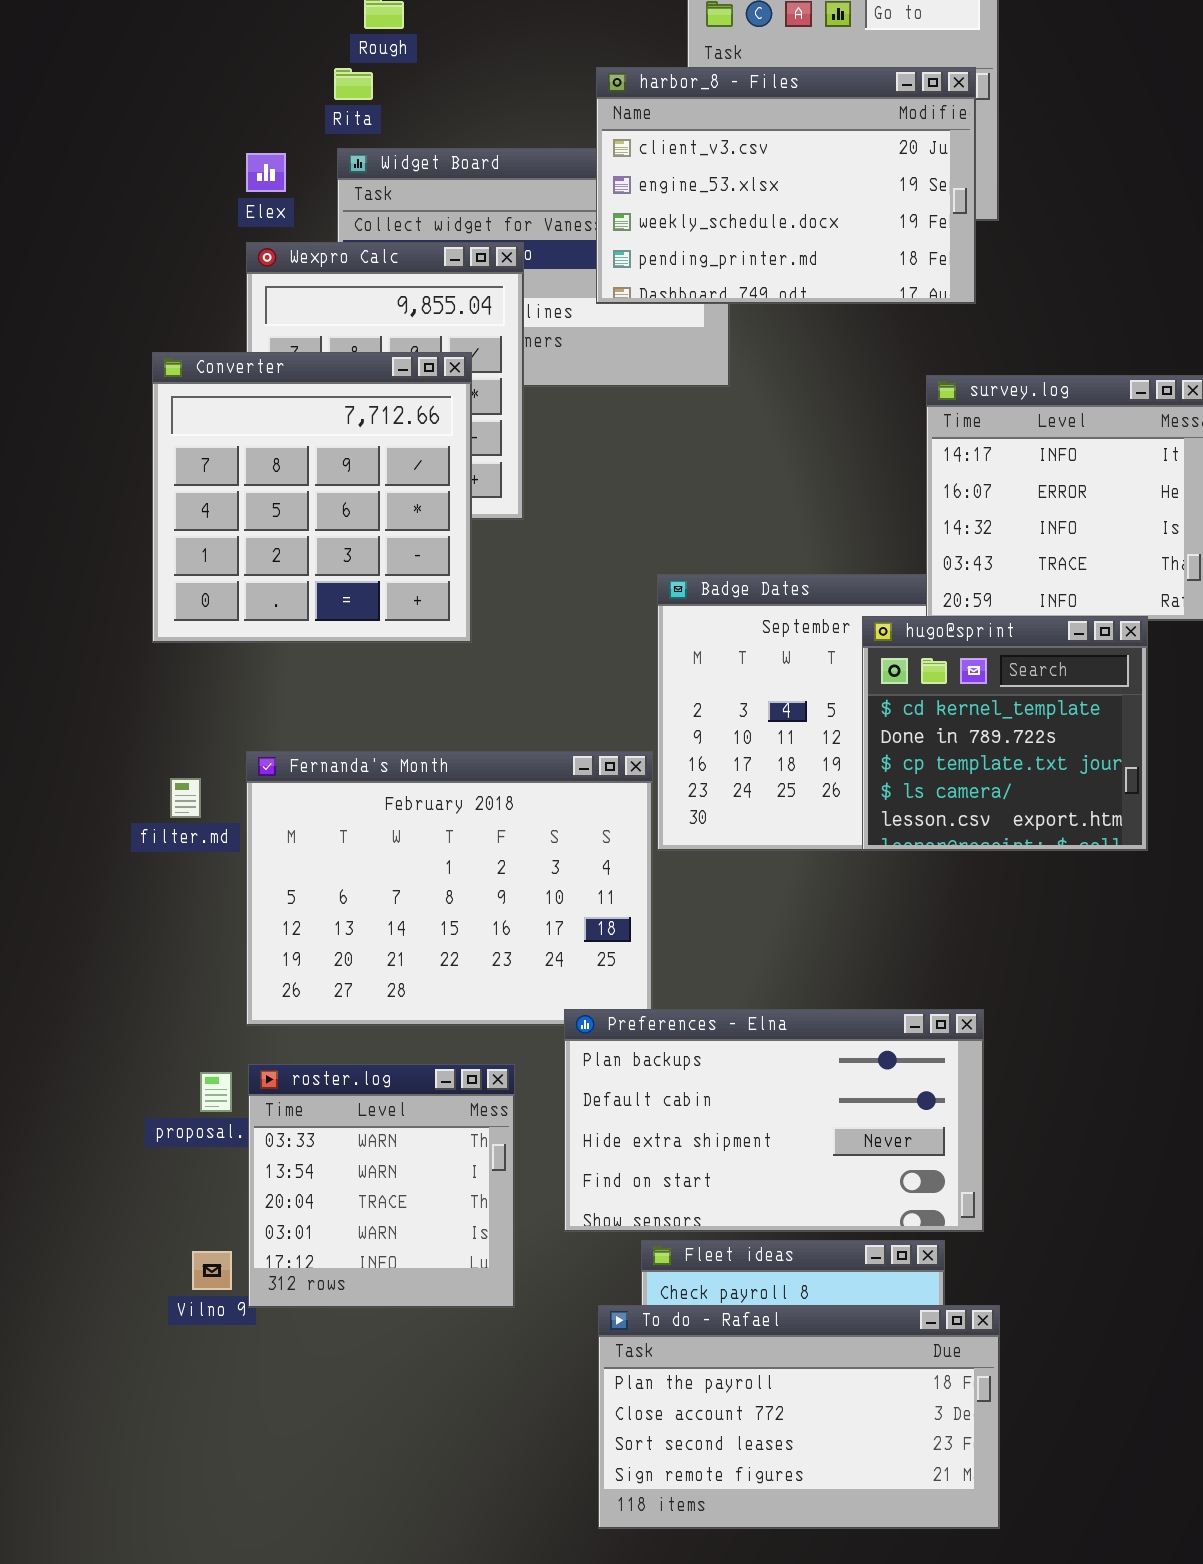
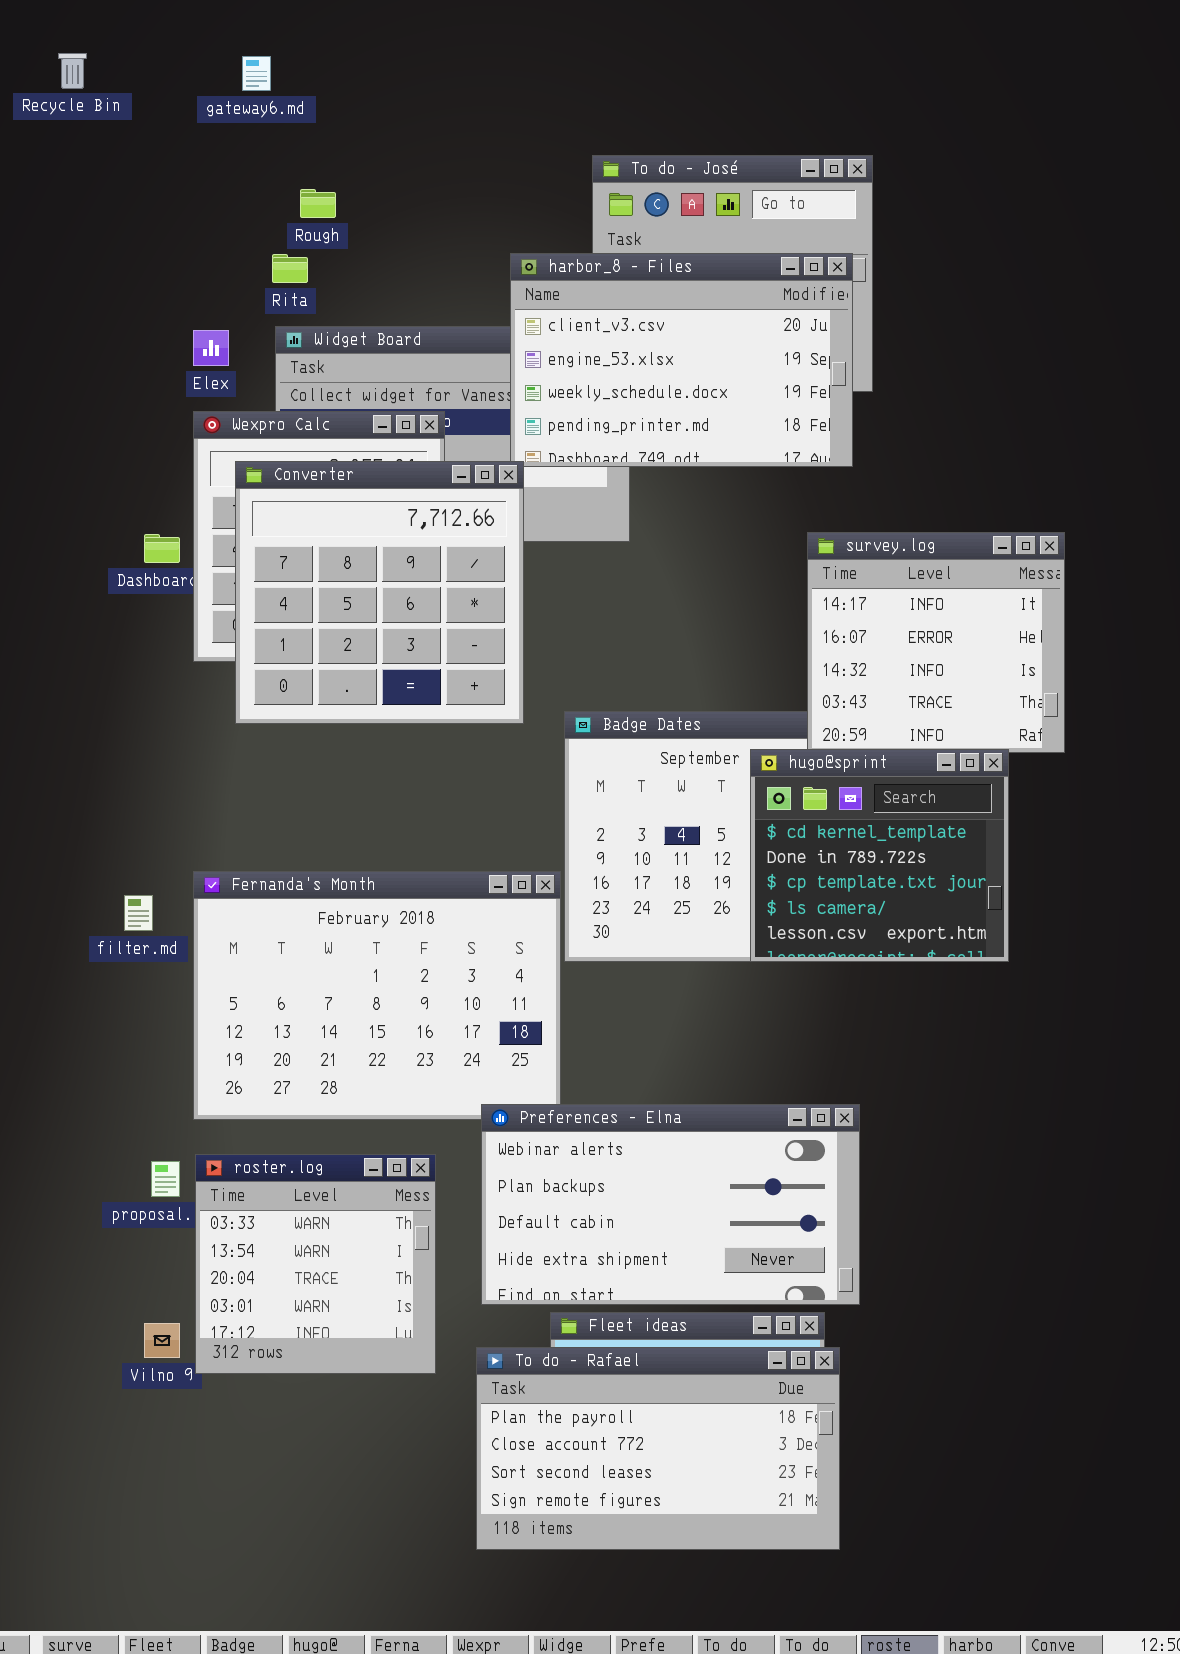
Converter: [152,352,472,643] -> [235,461,524,724], moved
Preferences - Elna: [564,1009,984,1232] -> [481,1104,860,1305], scrolled up 1 row
To do - Rafael: [598,1305,1000,1529] -> [476,1347,840,1550], moved

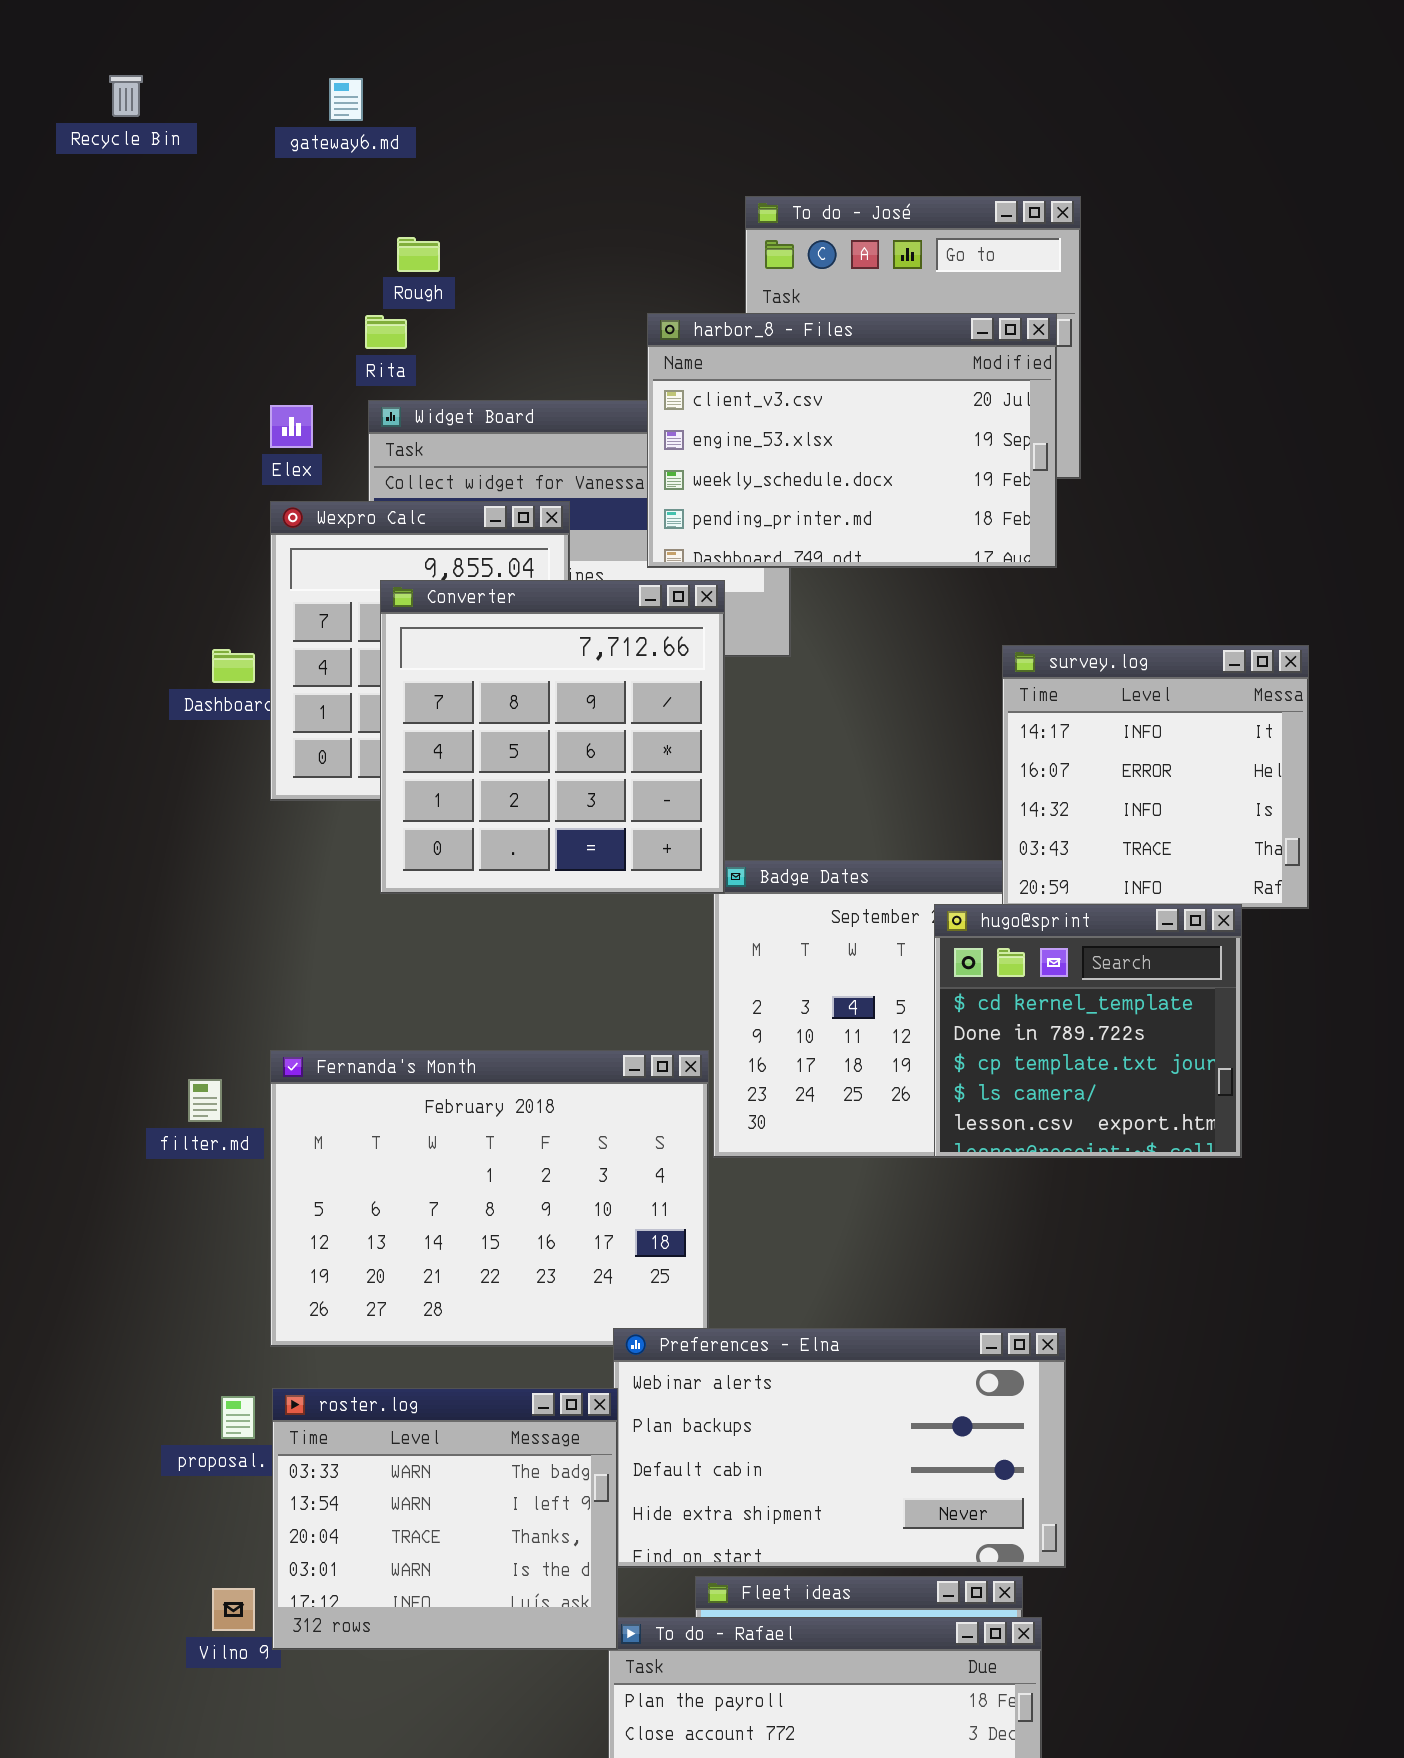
Converter: [235,461,524,724] -> [380,580,725,894], moved
roster.log: [195,1154,436,1374] -> [272,1388,618,1650], resized

